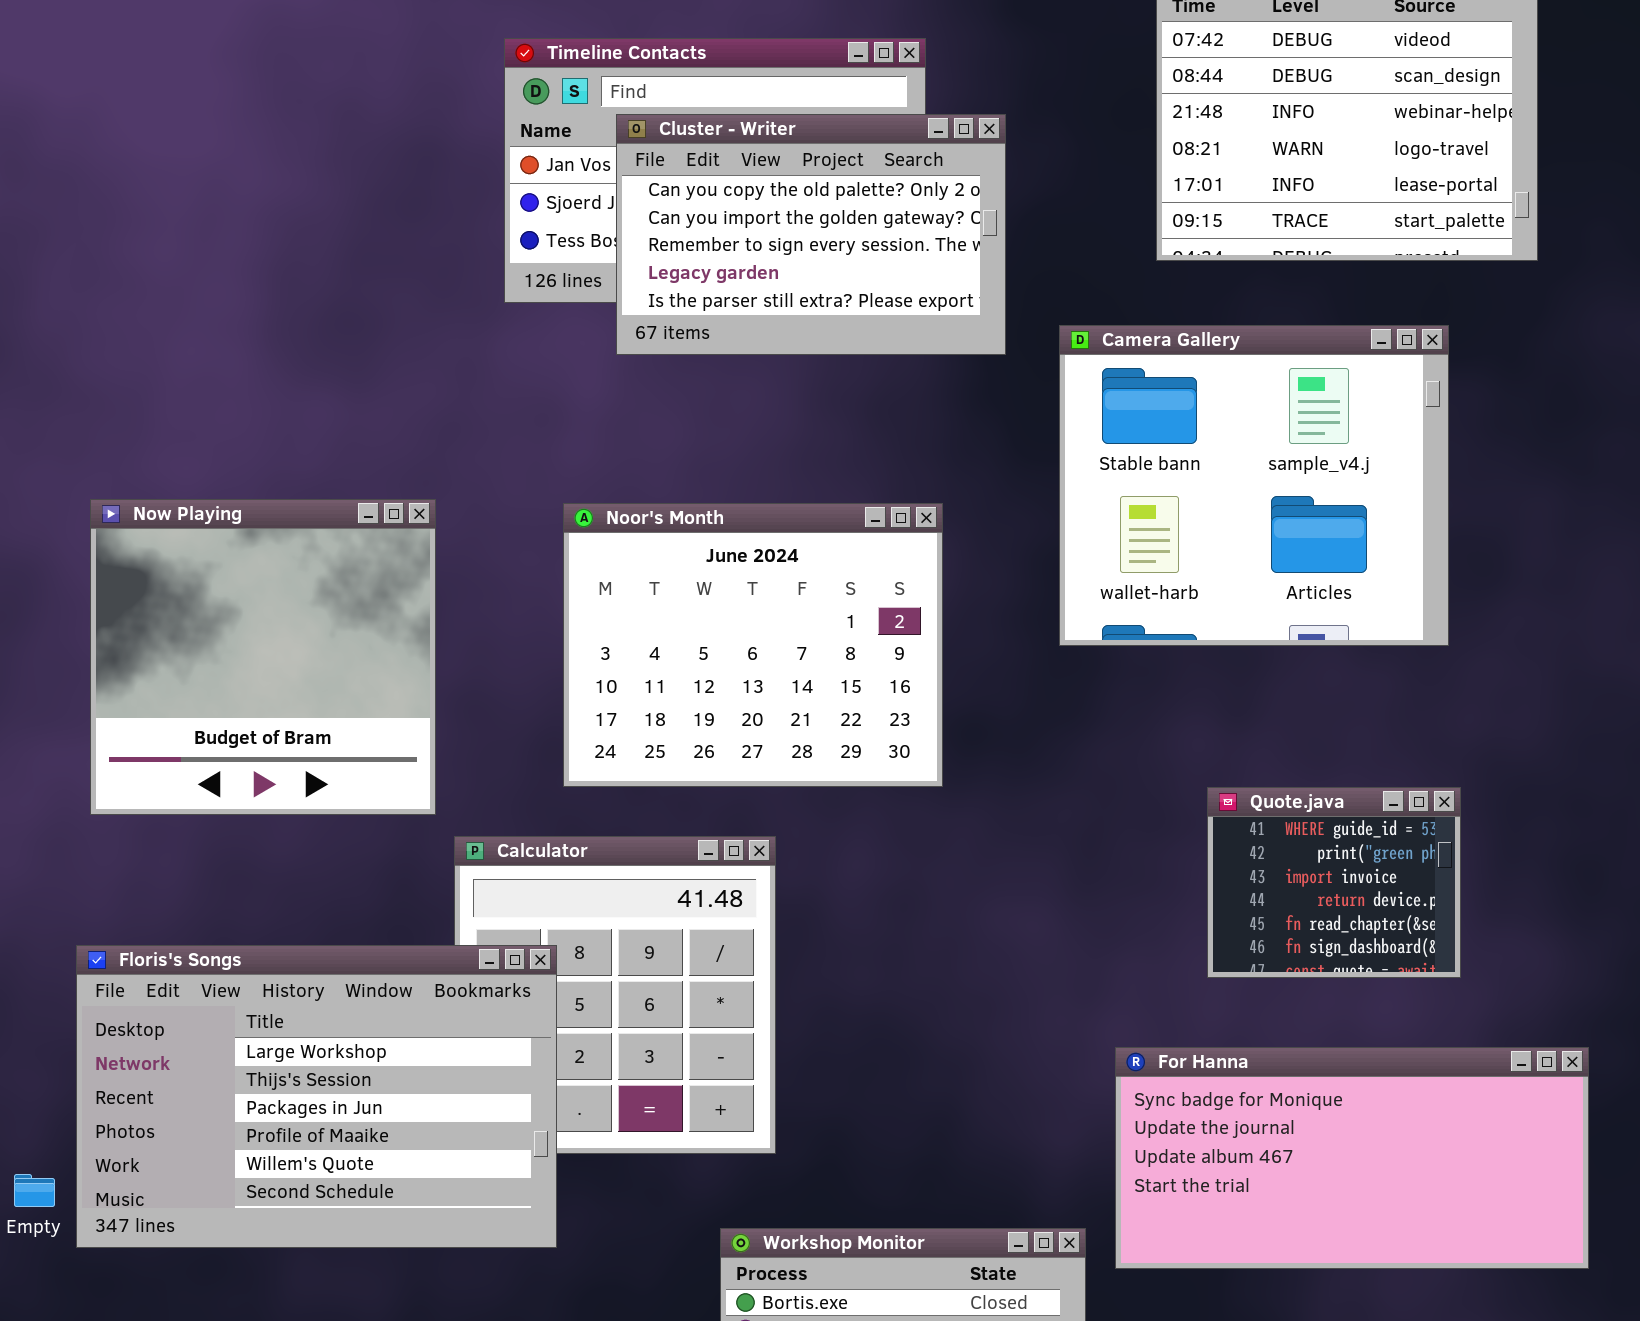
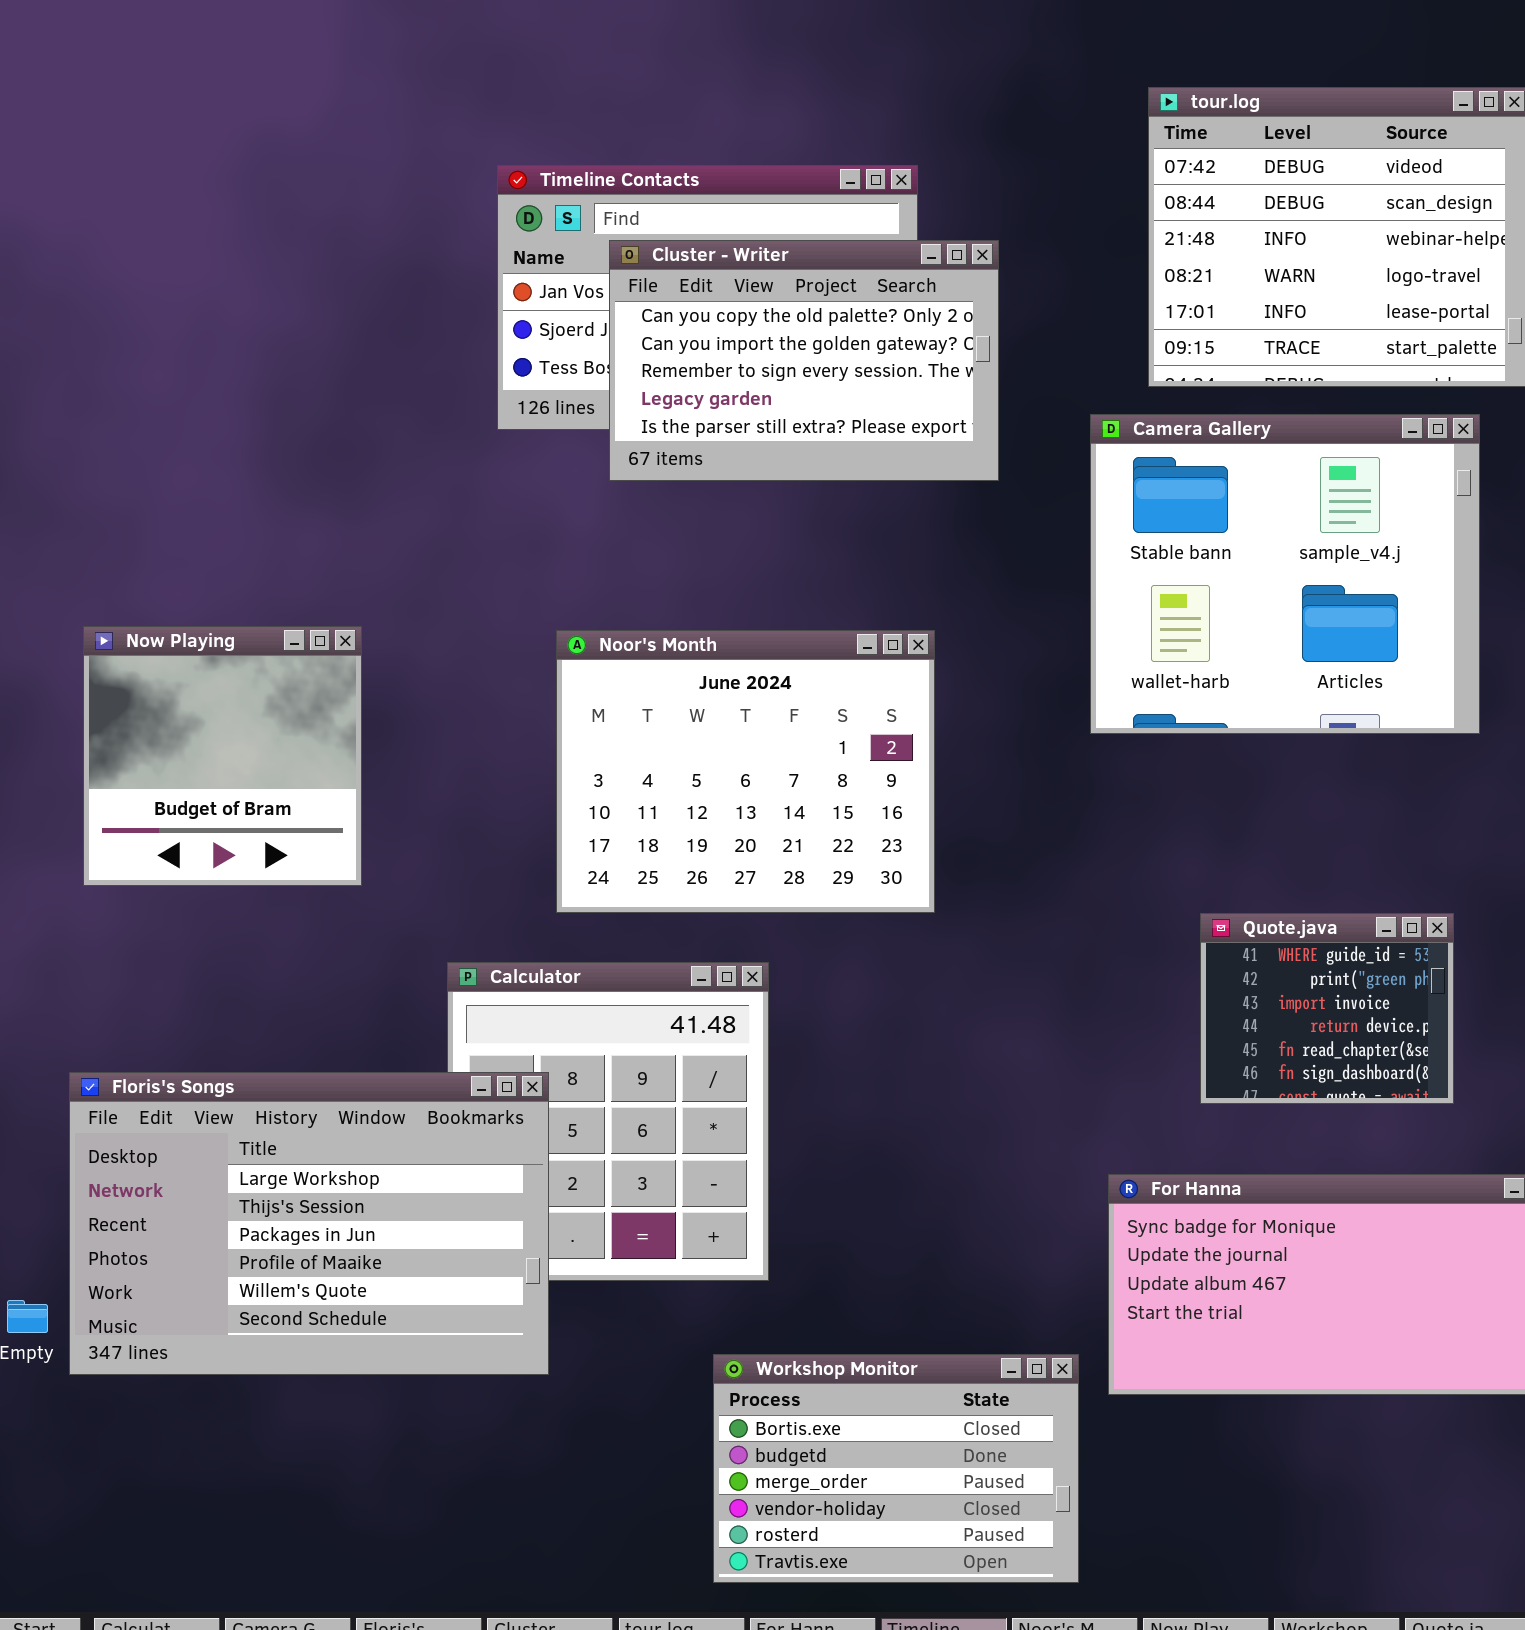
Camera Gallery: [1059,325,1449,646] -> [1090,414,1480,734], moved
Now Playing: [90,499,436,815] -> [83,626,362,886], resized

